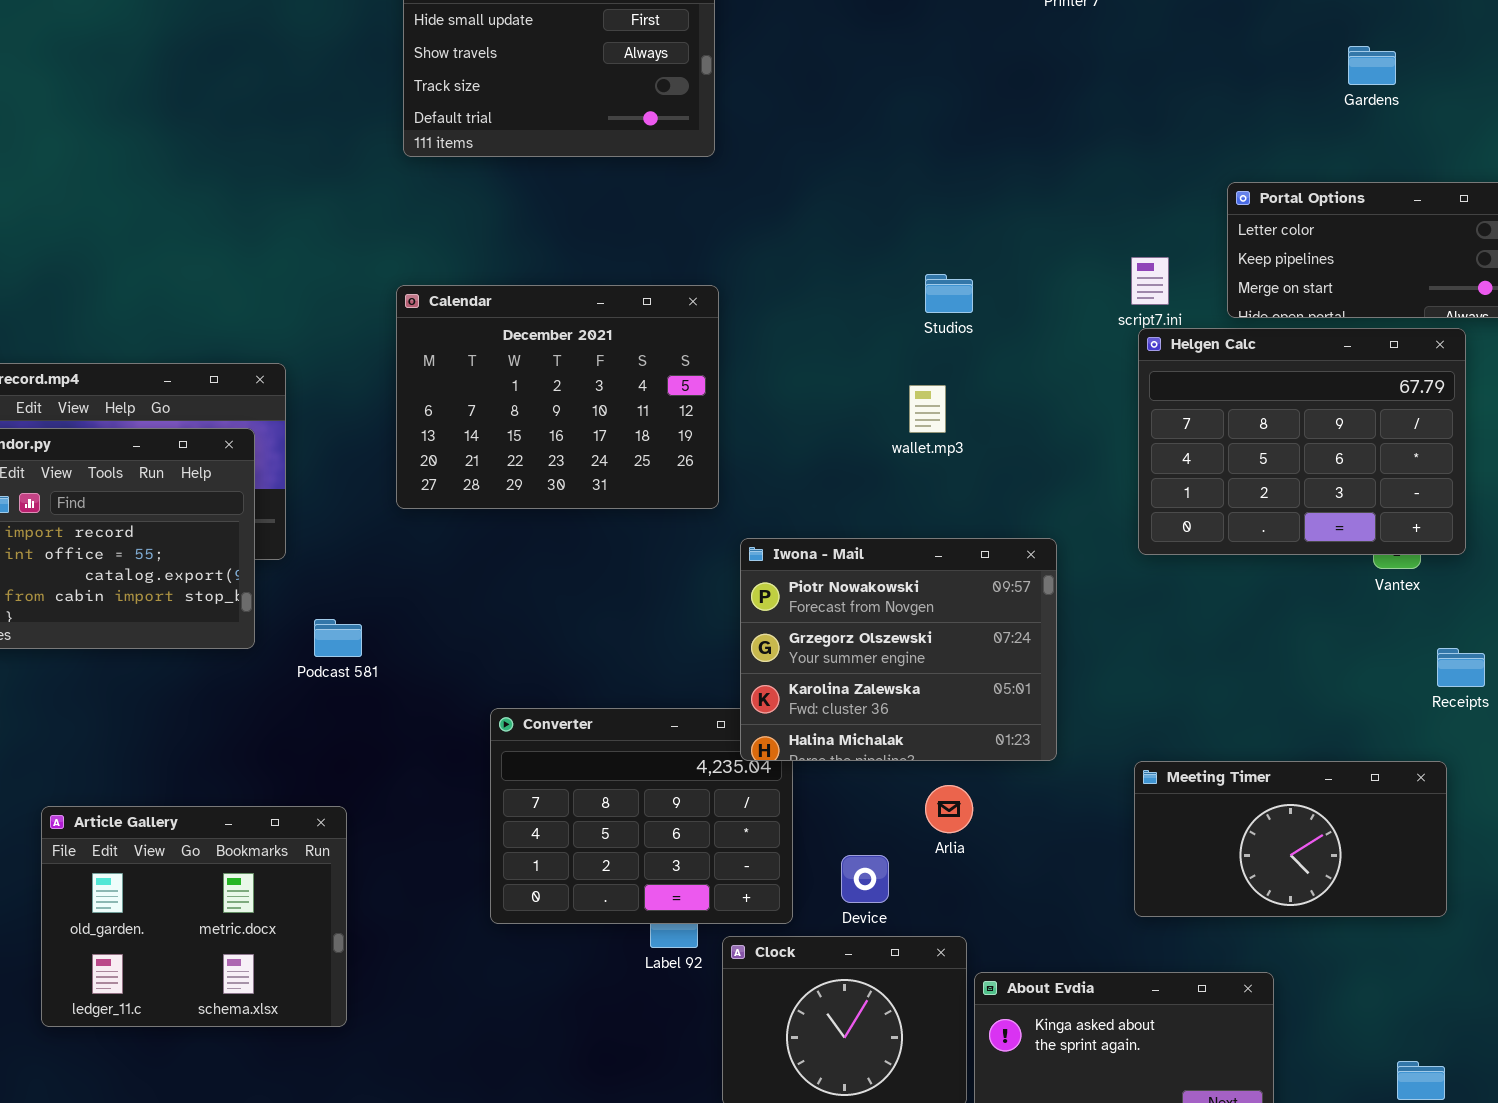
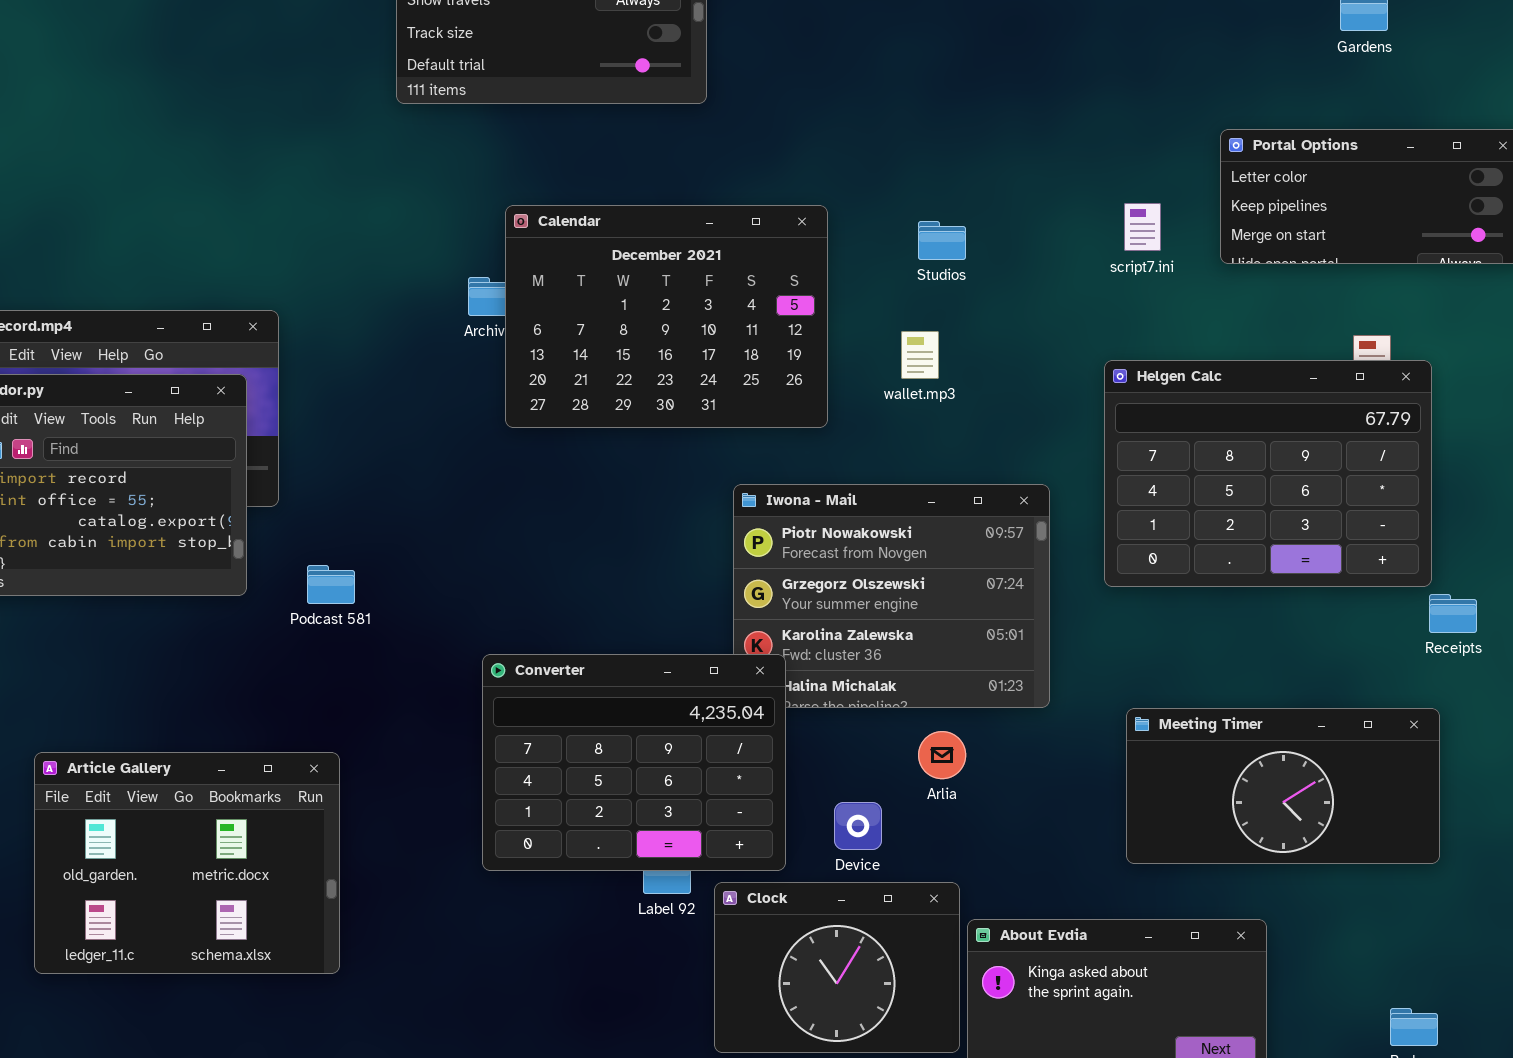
Calendar: [396,285,719,509] -> [505,205,828,428], moved
Helgen Calc: [1138,328,1466,555] -> [1104,360,1432,587], moved
Converter: [490,708,793,924] -> [482,654,786,871], raised

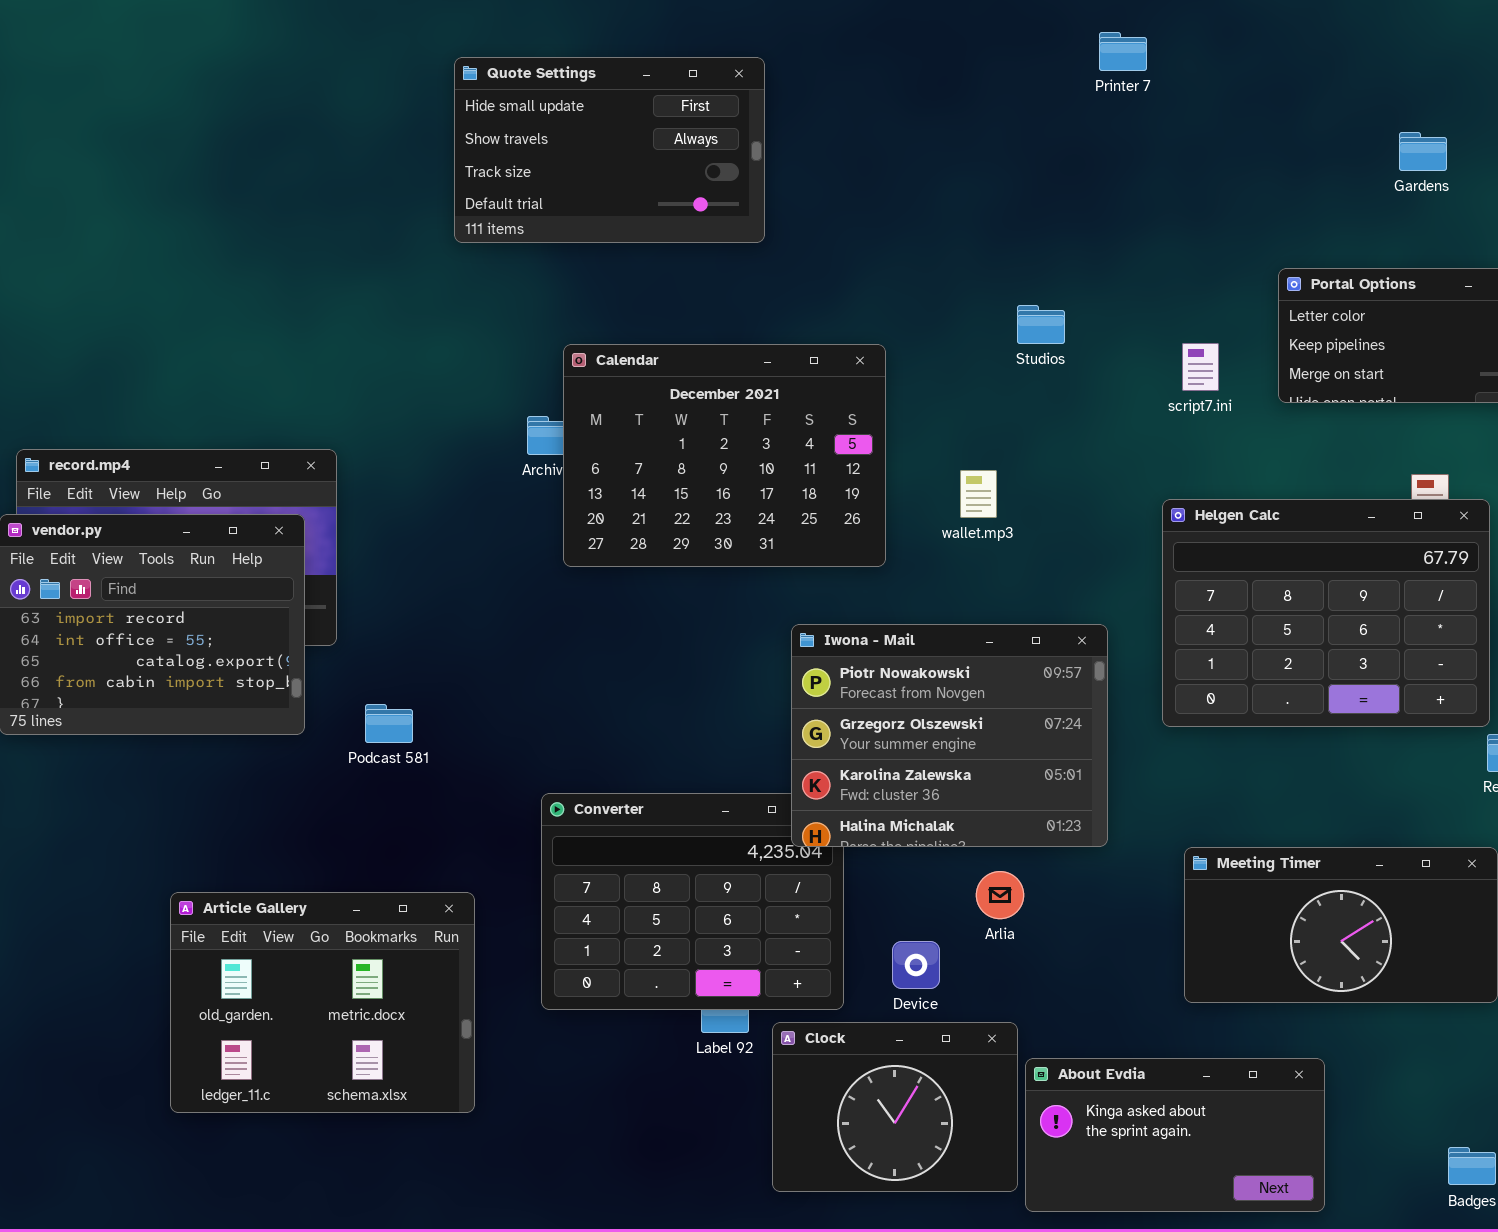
Studios: [918,221,966,260] -> [1017,305,1065,344], moved
Iwona - Mail: [733,484,1050,708] -> [791,624,1108,847], raised
Article Gallery: [34,752,340,974] -> [170,892,475,1113], moved

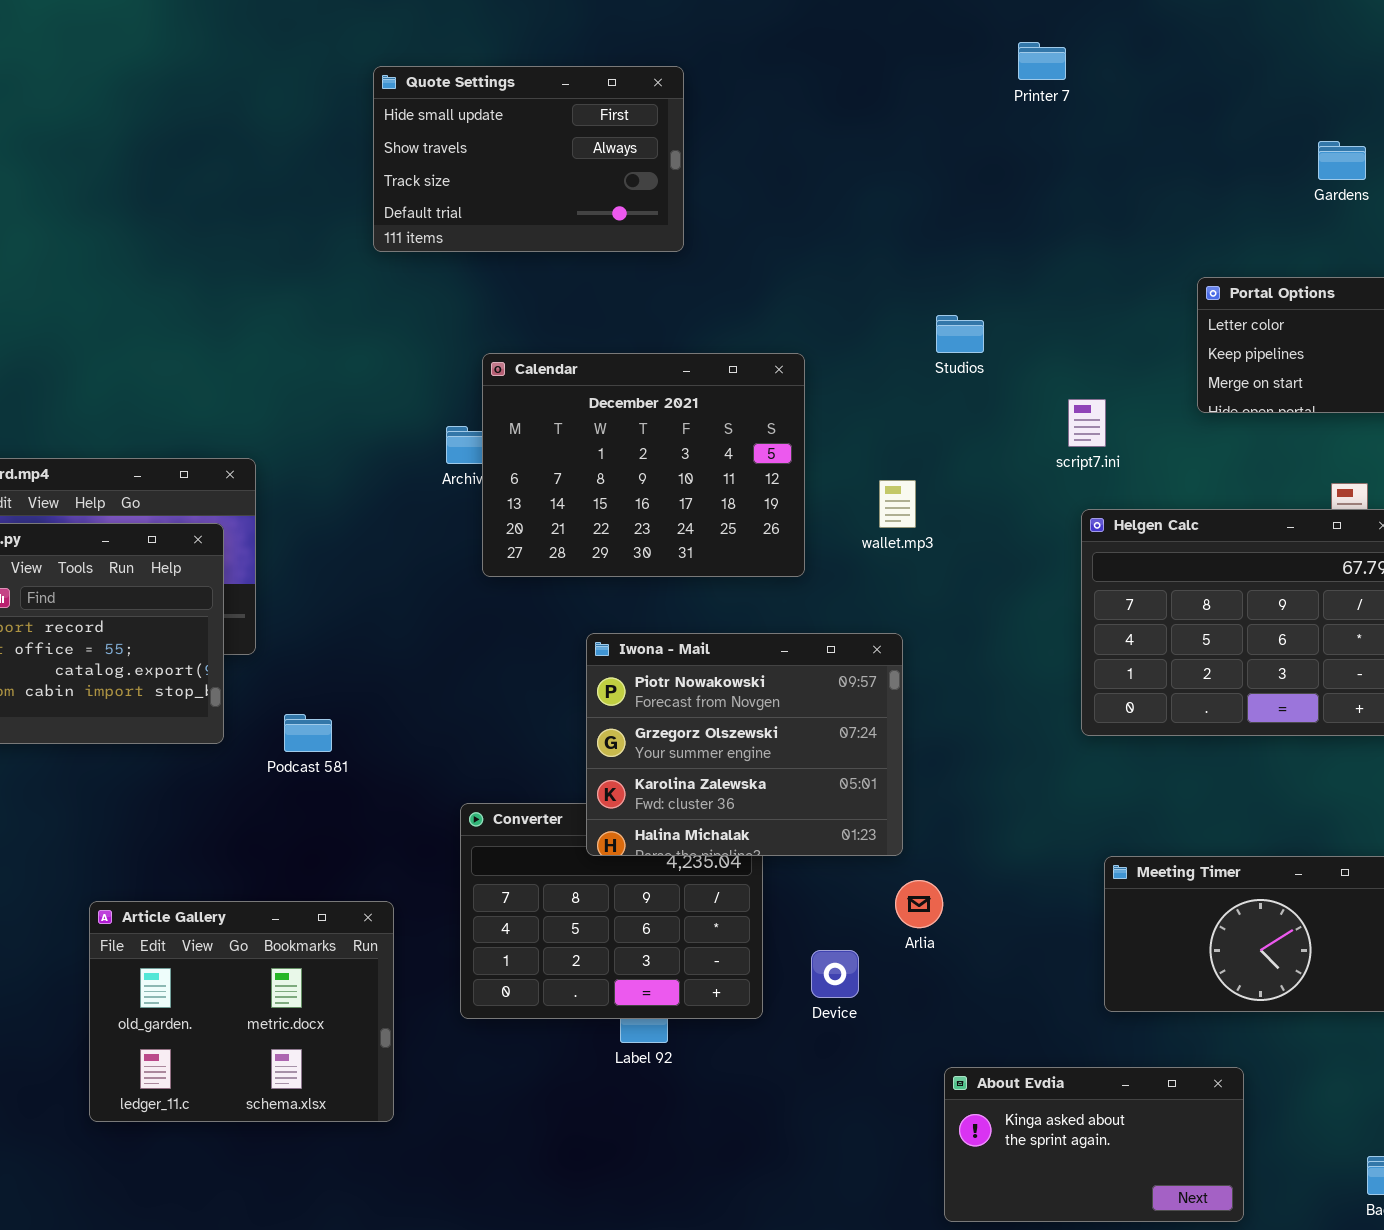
script7.ini: [1182,343,1219,391] -> [1068,399,1106,447], moved
Iwona - Mail: [791,624,1108,847] -> [586,633,903,856], moved
Clock: [772,1022,1018,1192] -> none, closed

